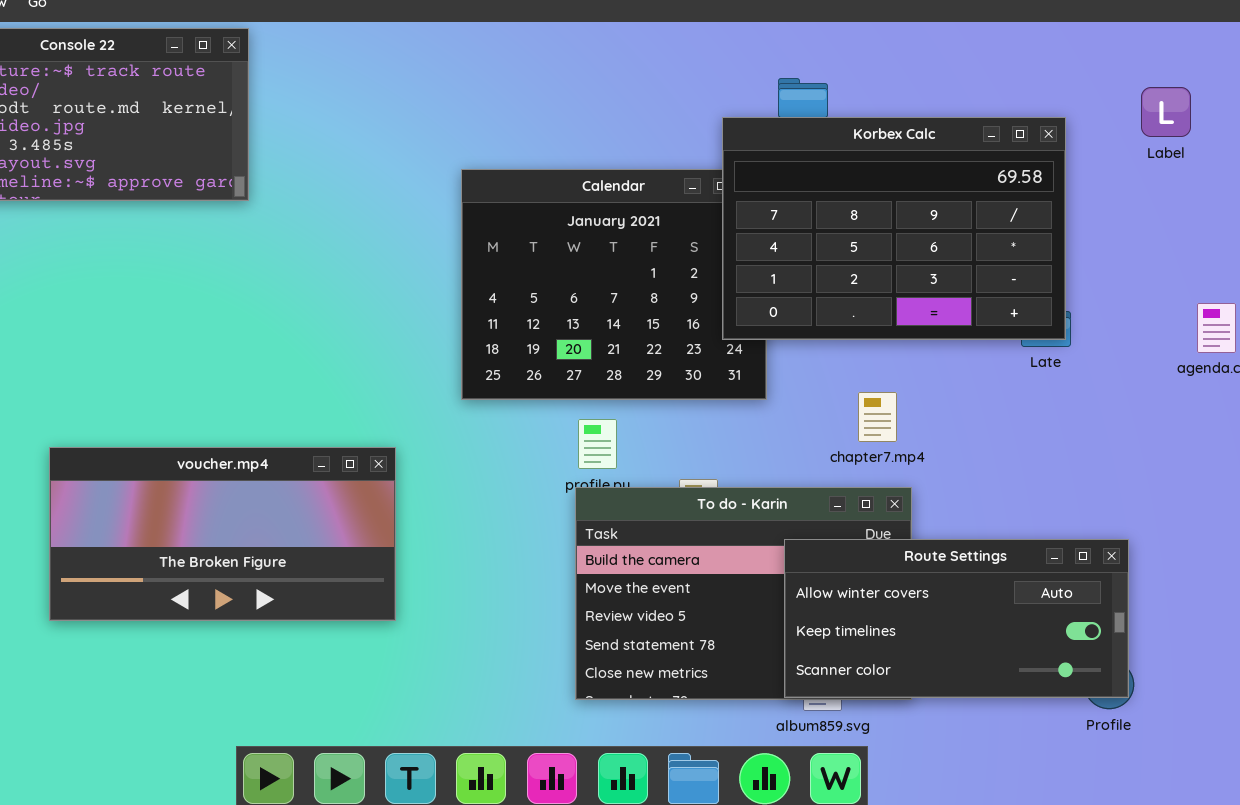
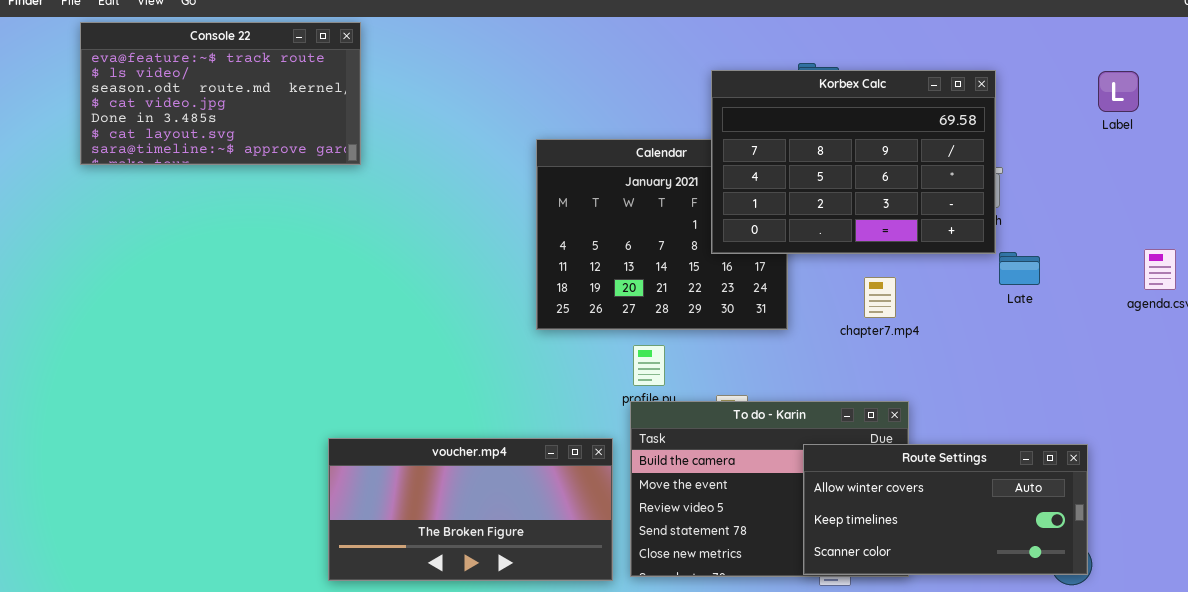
Korbex Calc: [722,117,1066,340] -> [711,70,996,254], moved
chapter7.mp4: [858,392,897,442] -> [864,277,896,318], moved
voucher.mp4: [49,447,396,621] -> [328,438,613,581], moved

